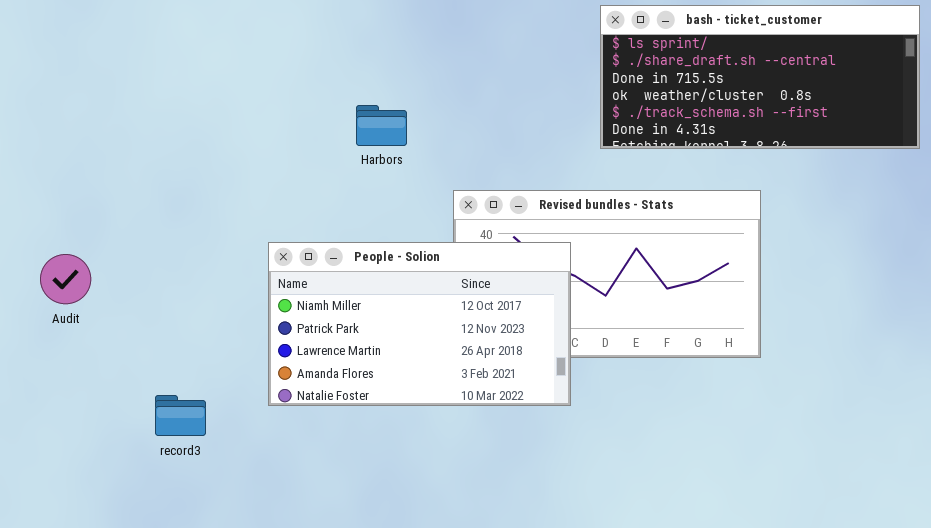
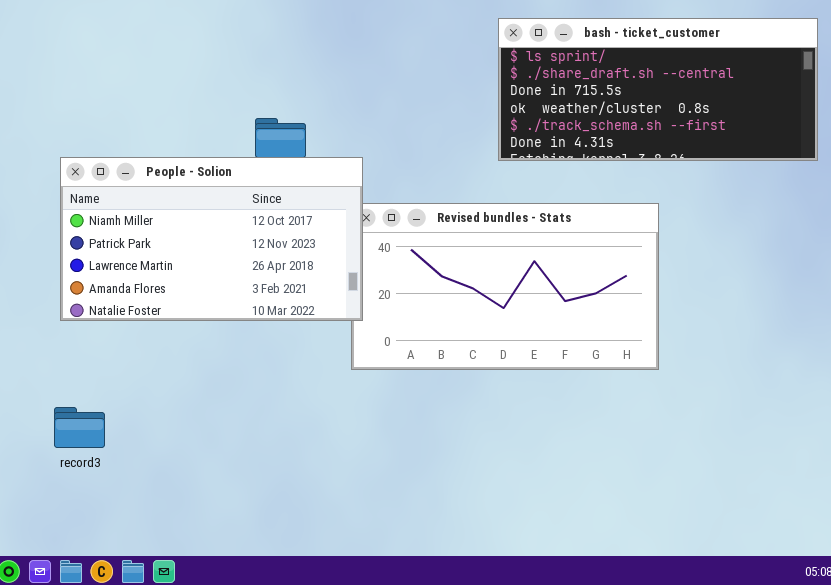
People - Solion: [268,242,571,406] -> [60,157,363,321], moved

